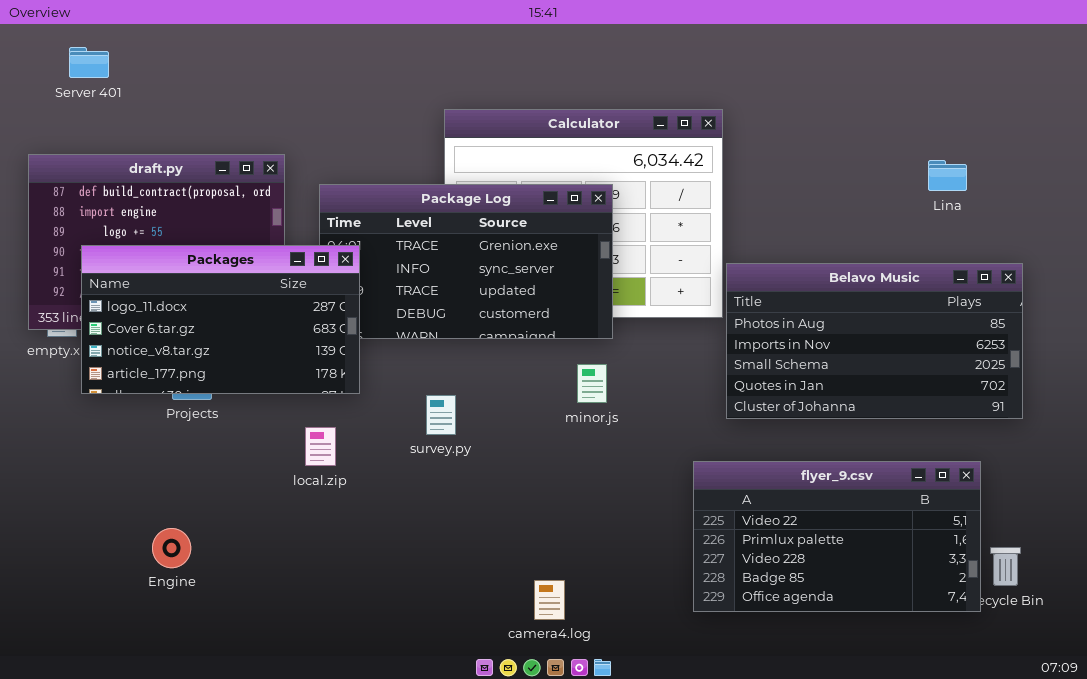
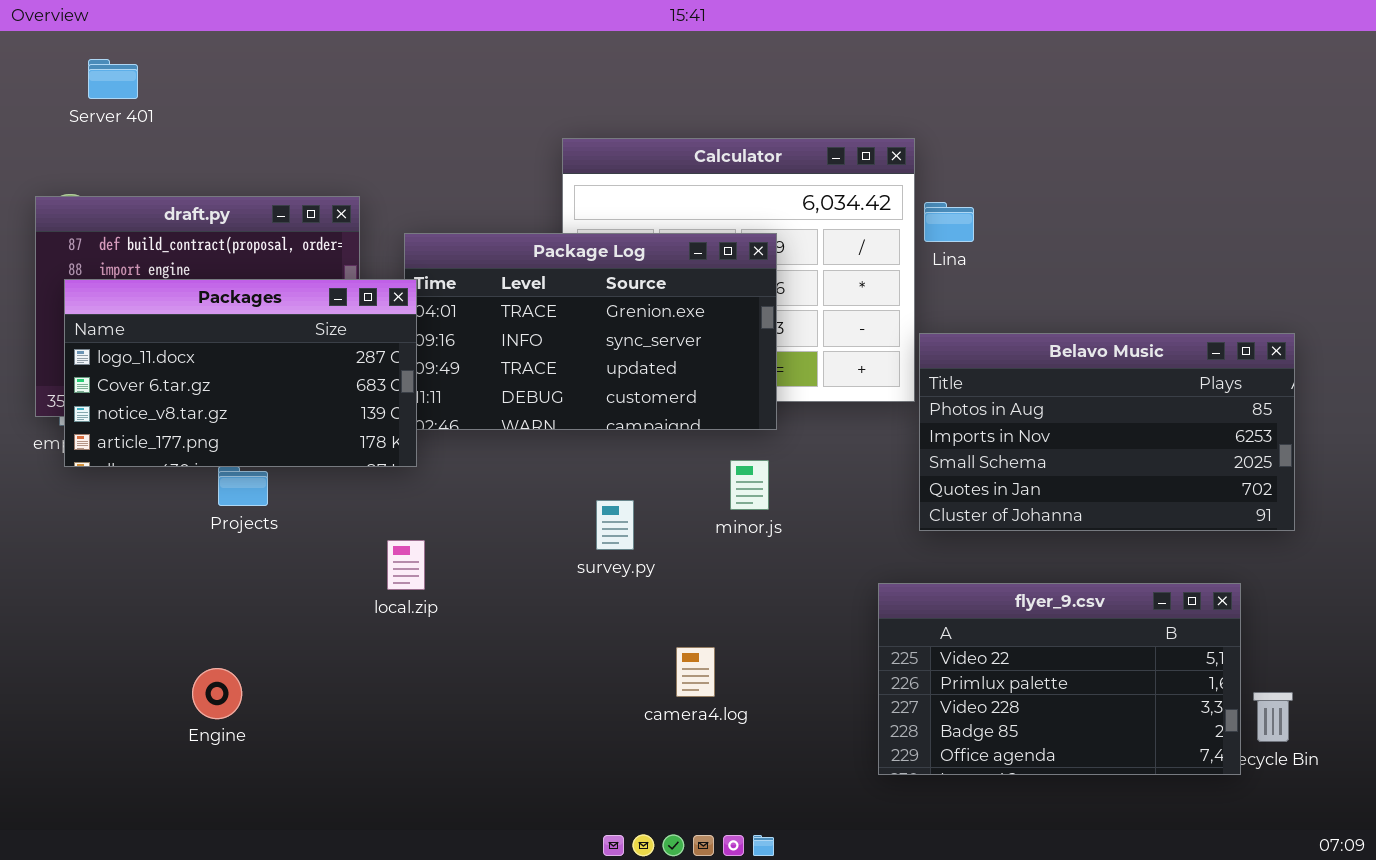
Lina: [928,160,967,191] -> [924,202,974,242], moved
Packages: [81,245,360,394] -> [64,279,417,467], moved
survey.py: [426,395,456,435] -> [596,500,634,550], moved
camera4.log: [534,580,565,620] -> [676,647,715,697], moved

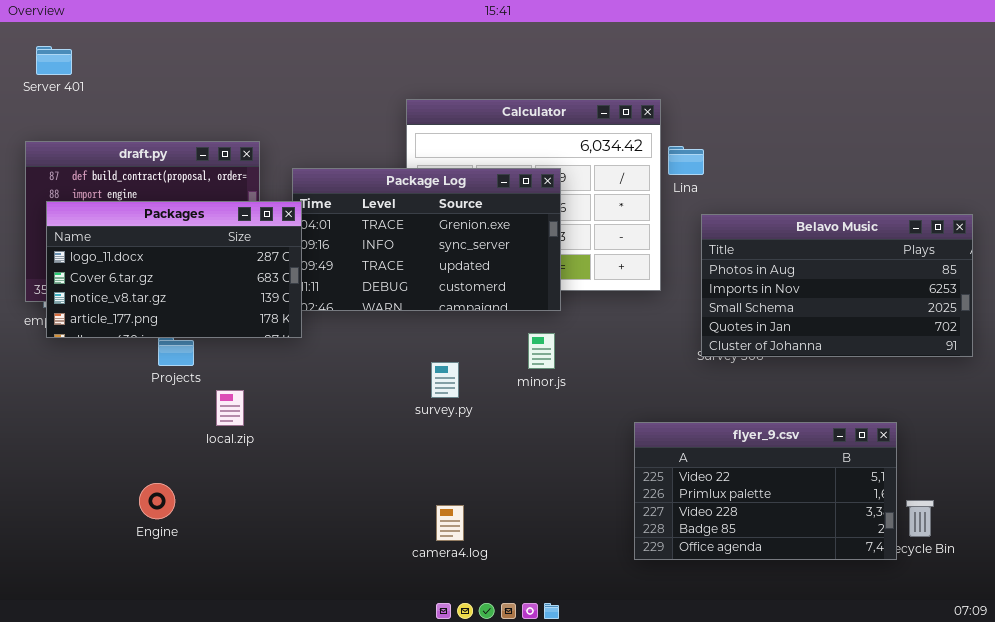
Server 401: [88,59,138,99] -> [36,46,72,75], moved
Belavo Music: [919,333,1295,531] -> [701,214,973,357], moved
local.zip: [387,540,425,590] -> [216,390,244,426], moved
camera4.log: [676,647,715,697] -> [436,505,464,541], moved

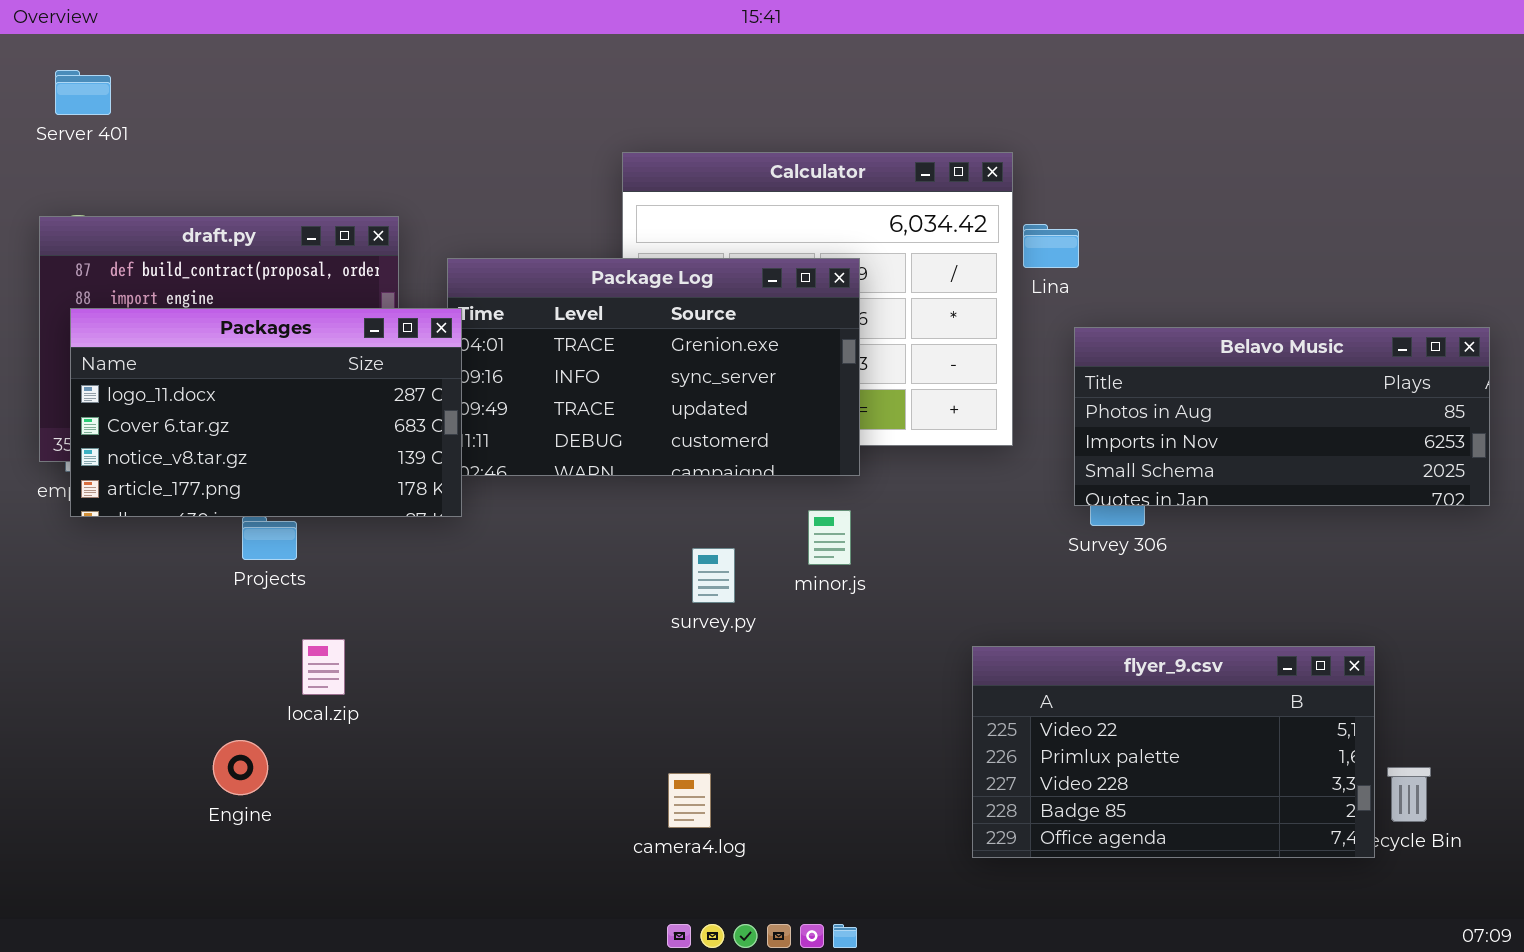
Belavo Music: [701,214,973,357] -> [1074,327,1490,506], resized
survey.py: [431,362,459,398] -> [692,548,735,603], moved
local.zip: [216,390,244,426] -> [302,639,345,695], moved

